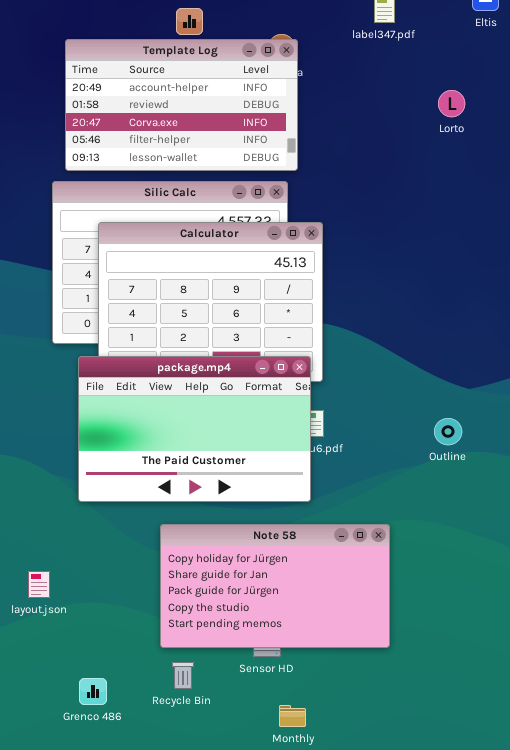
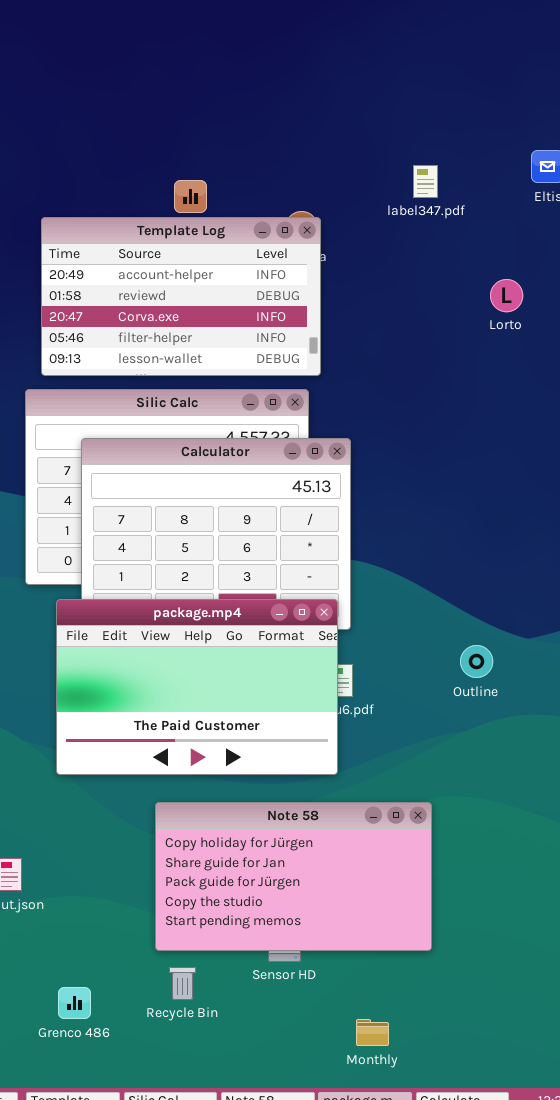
Outline: [434,418,462,445] -> [460,645,493,678], moved
Monthly: [279,705,306,727] -> [356,1019,389,1046], moved

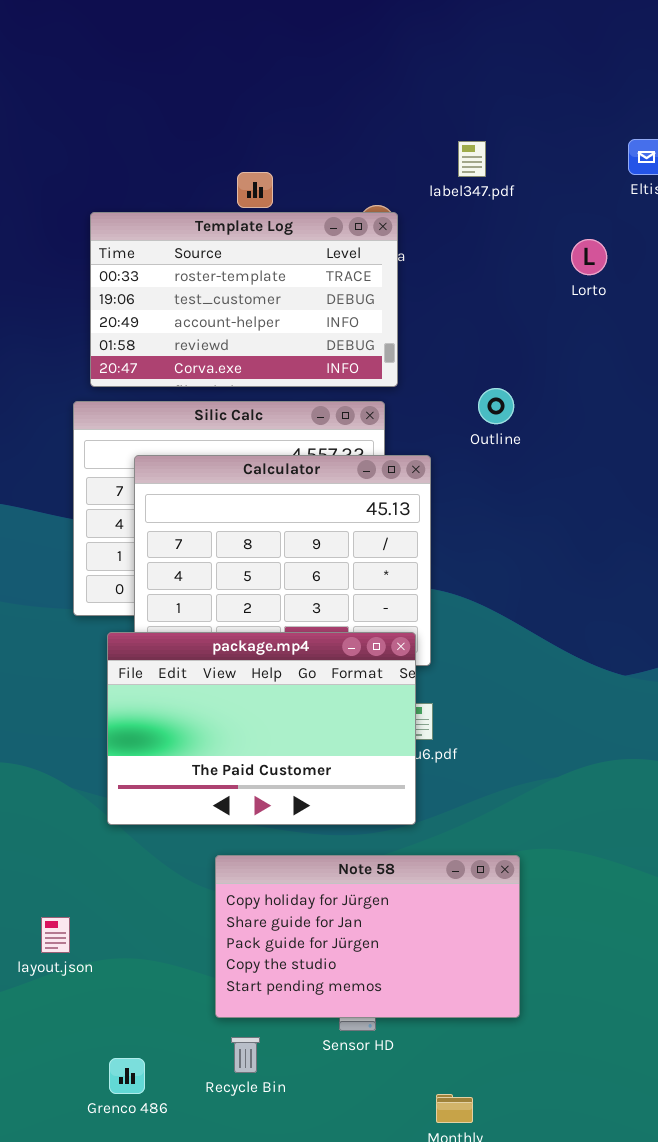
label347.pdf: [413,165,438,198] -> [458,141,486,177], moved
Template Log: [41,217,321,376] -> [90,212,398,387], scrolled up 2 rows
Lorto: [490,279,523,312] -> [571,239,607,275], moved
Outline: [460,645,493,678] -> [478,388,514,424], moved

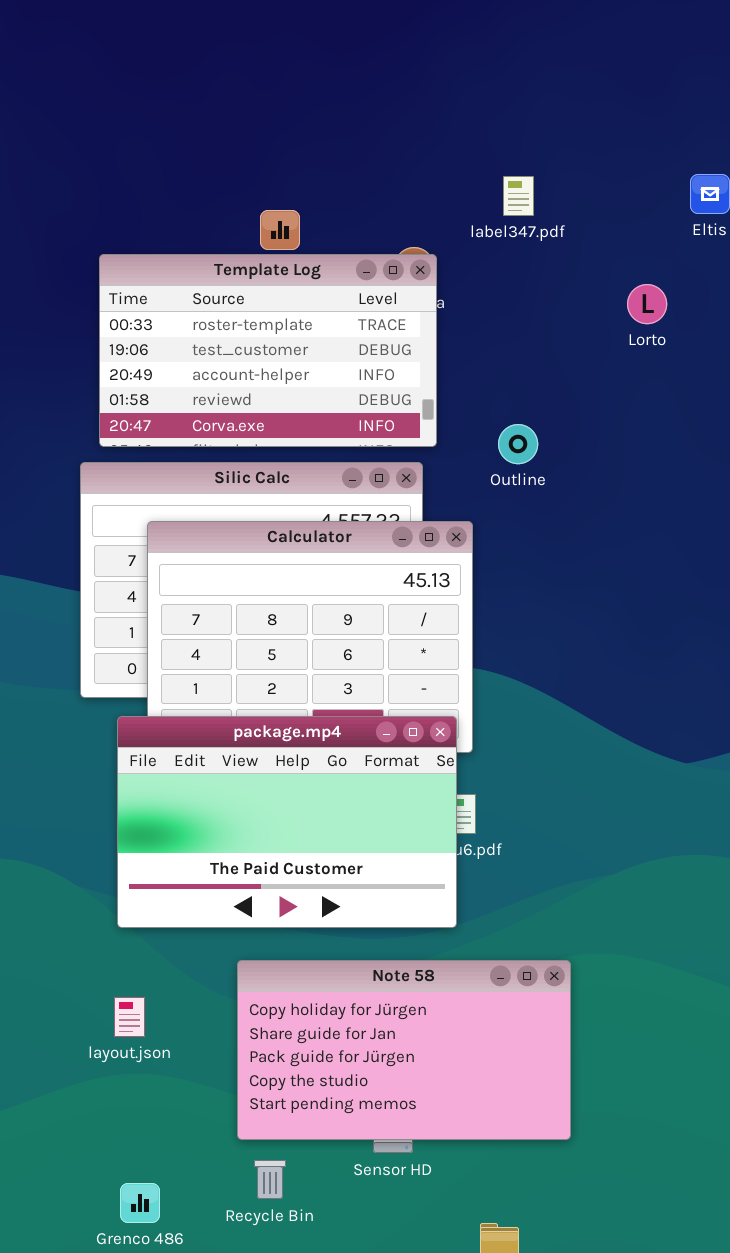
Outline: [478,388,514,424] -> [498,424,538,464], moved
layout.json: [41,917,70,953] -> [114,997,145,1037], moved

